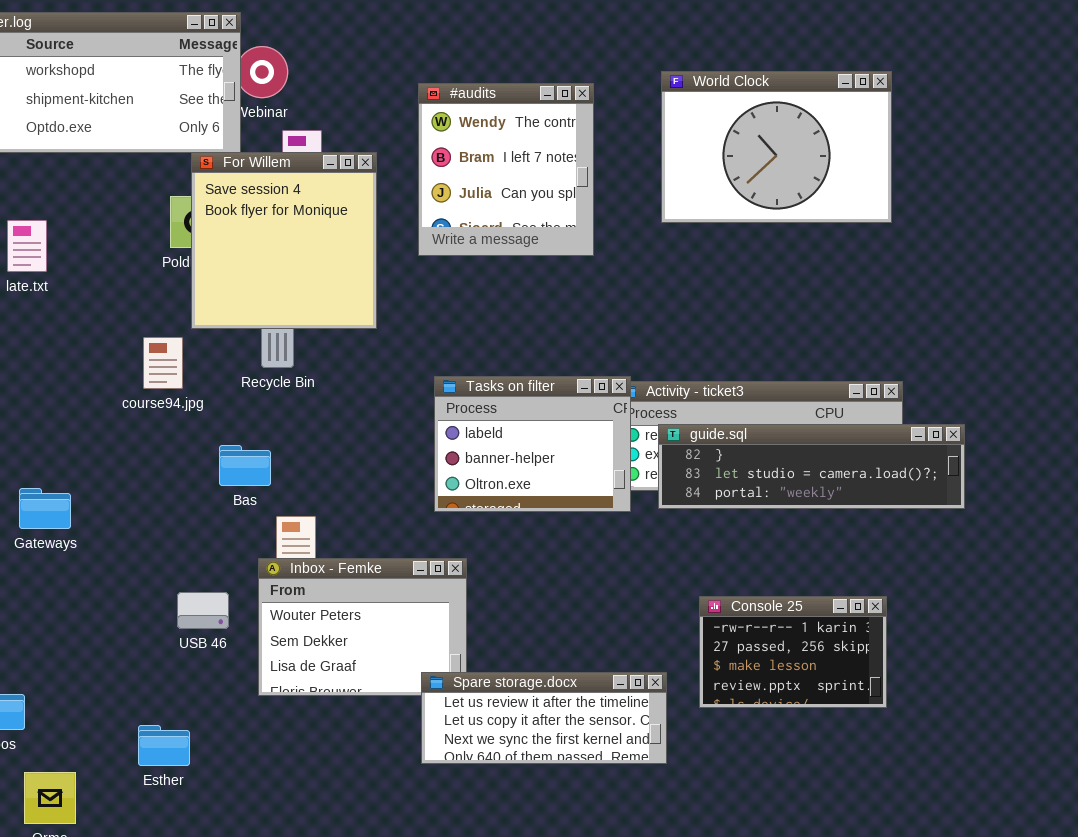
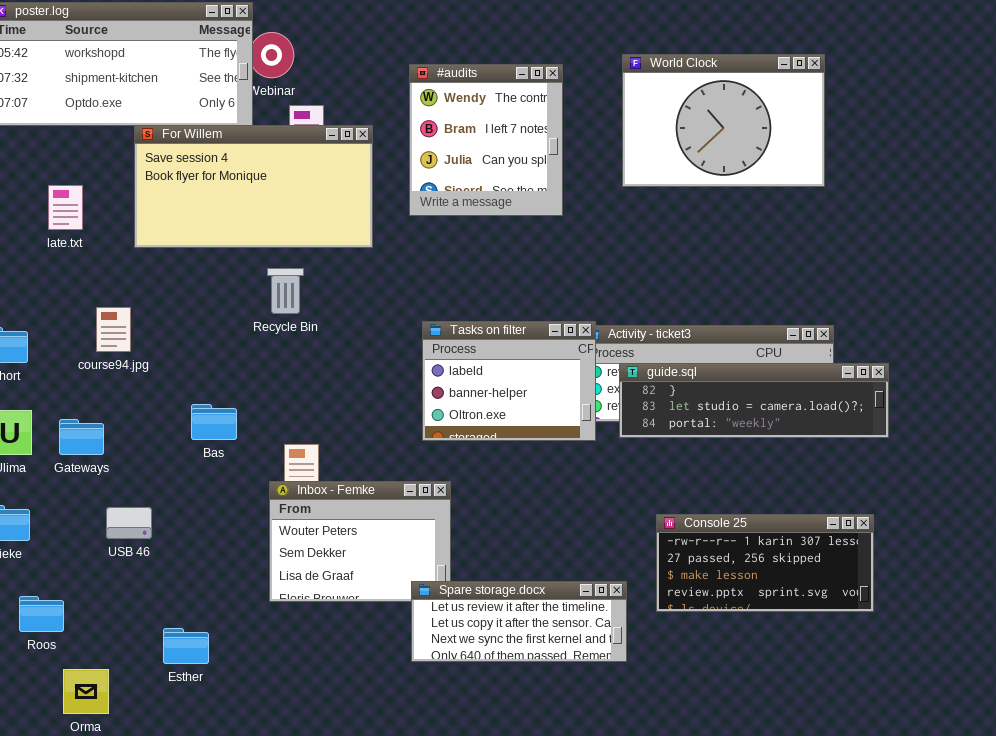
For Willem: [191,152,377,329] -> [134,125,373,248], resized
course94.jpg: [143,337,183,389] -> [96,307,131,352], moved
Bas: [219,445,271,486] -> [191,404,237,440], moved
USB 46: [177,592,229,629] -> [106,507,152,539], moved
Console 25: [699,596,887,708] -> [656,514,874,612], resized

